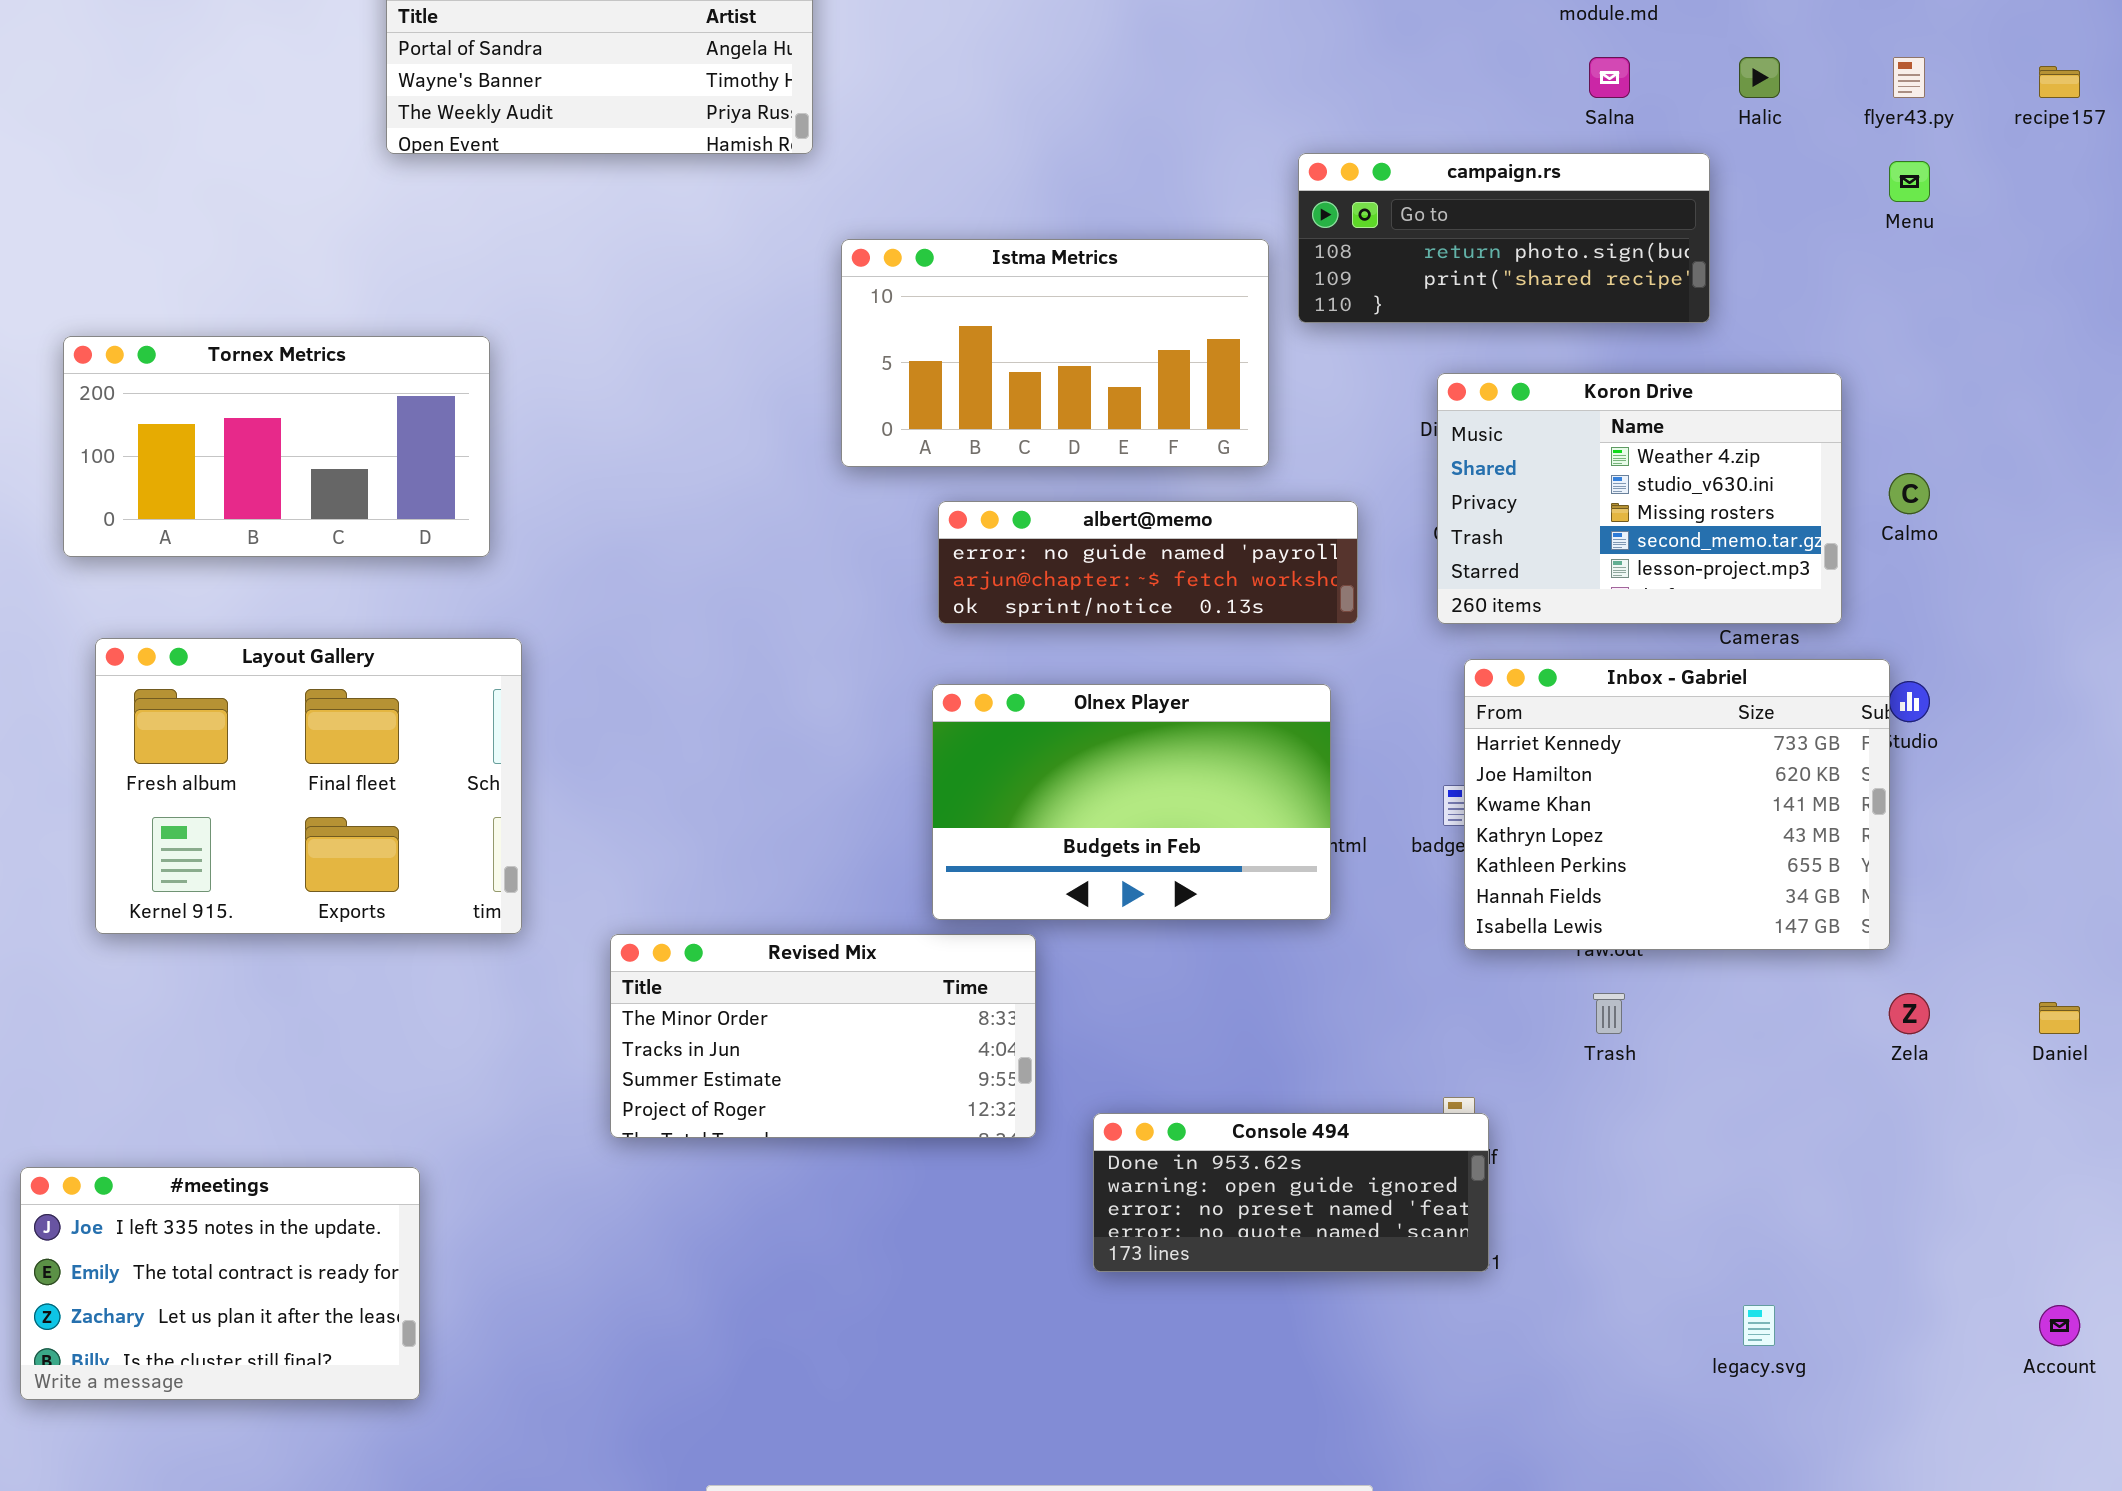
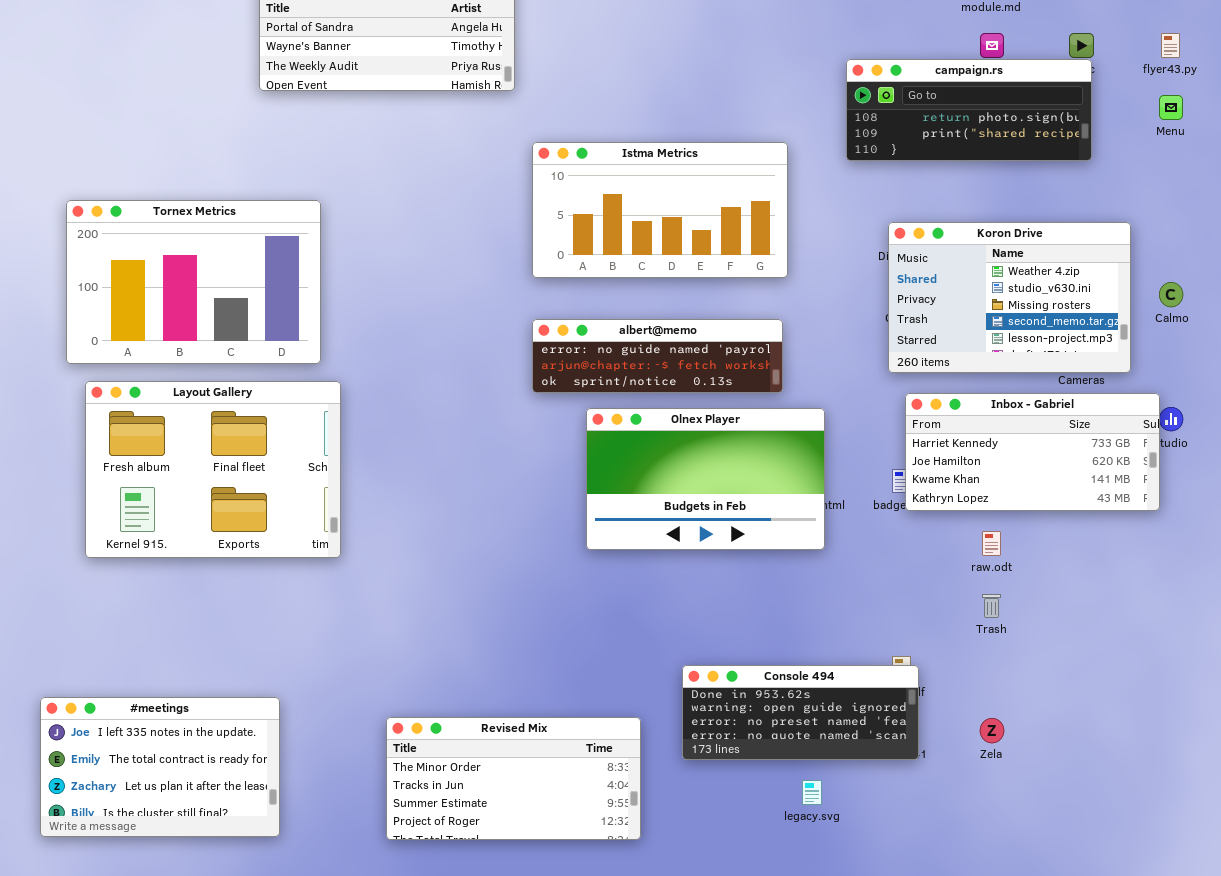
campaign.rs: [1298,153,1710,323] -> [846,59,1092,161], moved
Tornex Metrics: [63,336,490,557] -> [66,200,321,364], resized
albert@memo: [938,501,1358,624] -> [532,319,783,393], moved
Inbox - Gabriel: [1464,659,1890,950] -> [905,393,1160,511], resized
Revised Mix: [610,934,1036,1138] -> [386,717,641,840], moved
Zela: [1889,993,1930,1034] -> [980,718,1004,743], moved
legacy.svg: [1743,1305,1775,1346] -> [802,780,822,805], moved

